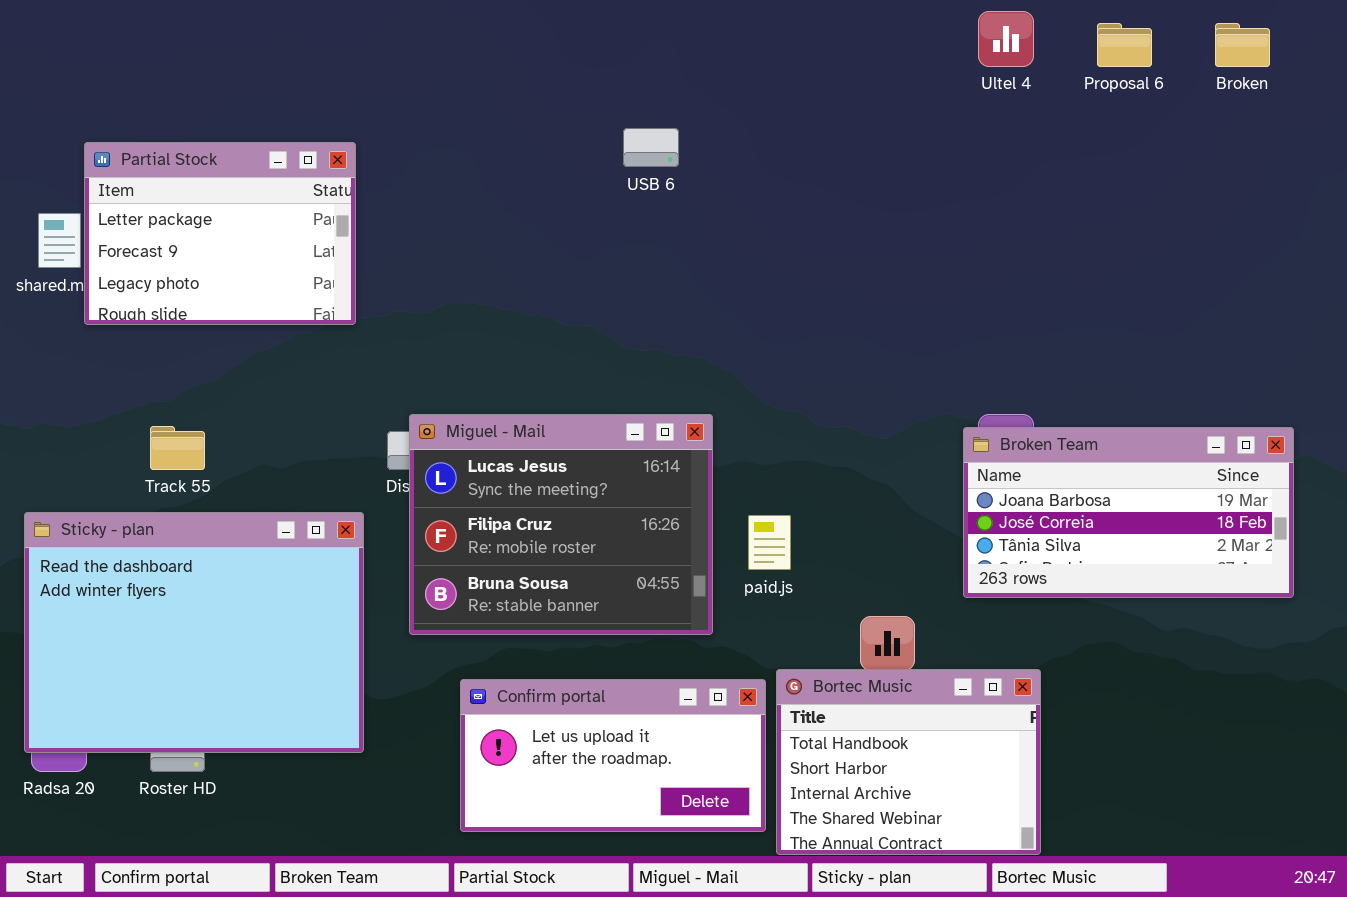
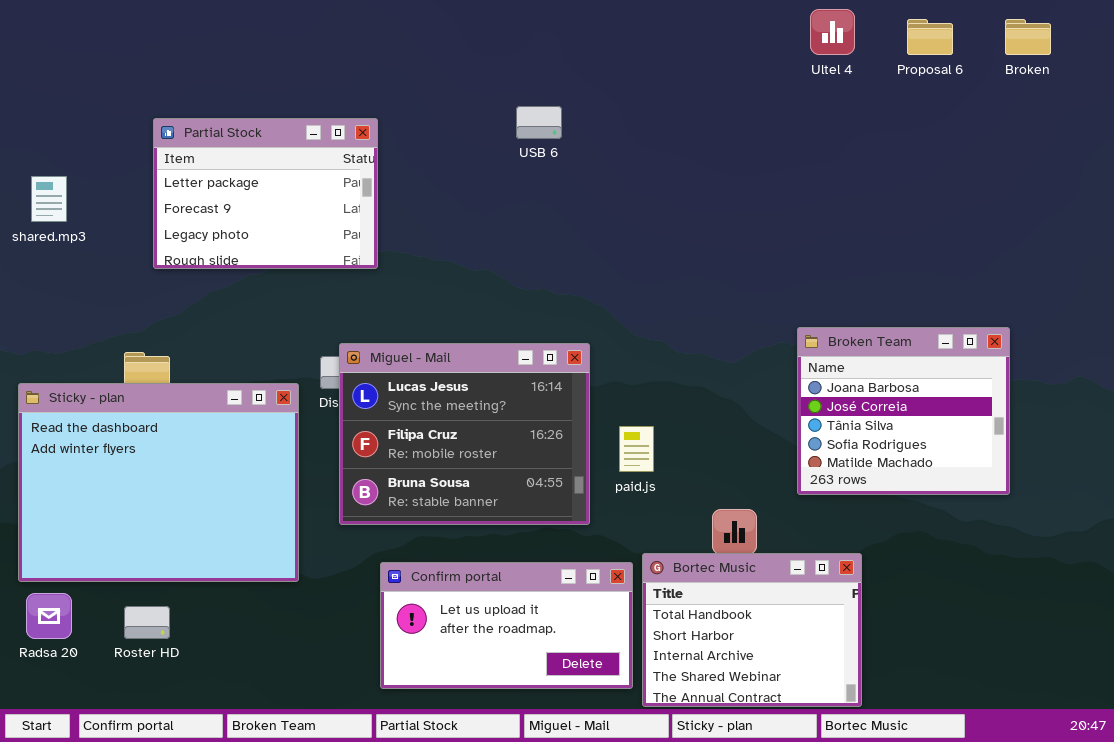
Partial Stock: [84,142,356,325] -> [153,118,378,269], moved
Broken Team: [963,427,1294,598] -> [797,327,1010,495], resized
Sticky - plan: [24,512,364,753] -> [18,383,299,582], moved

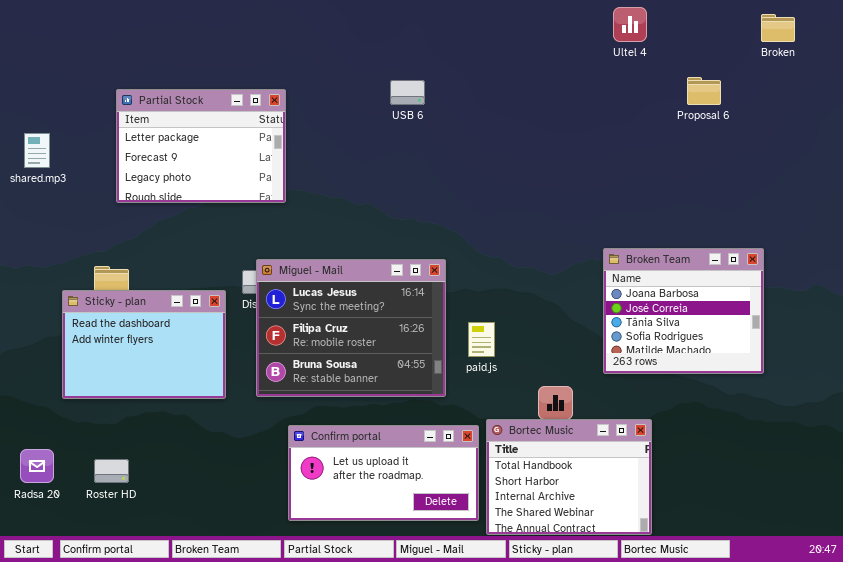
Proposal 6: [907,19,953,55] -> [687,77,721,105], moved
Sticky - plan: [18,383,299,582] -> [62,290,226,399], resized

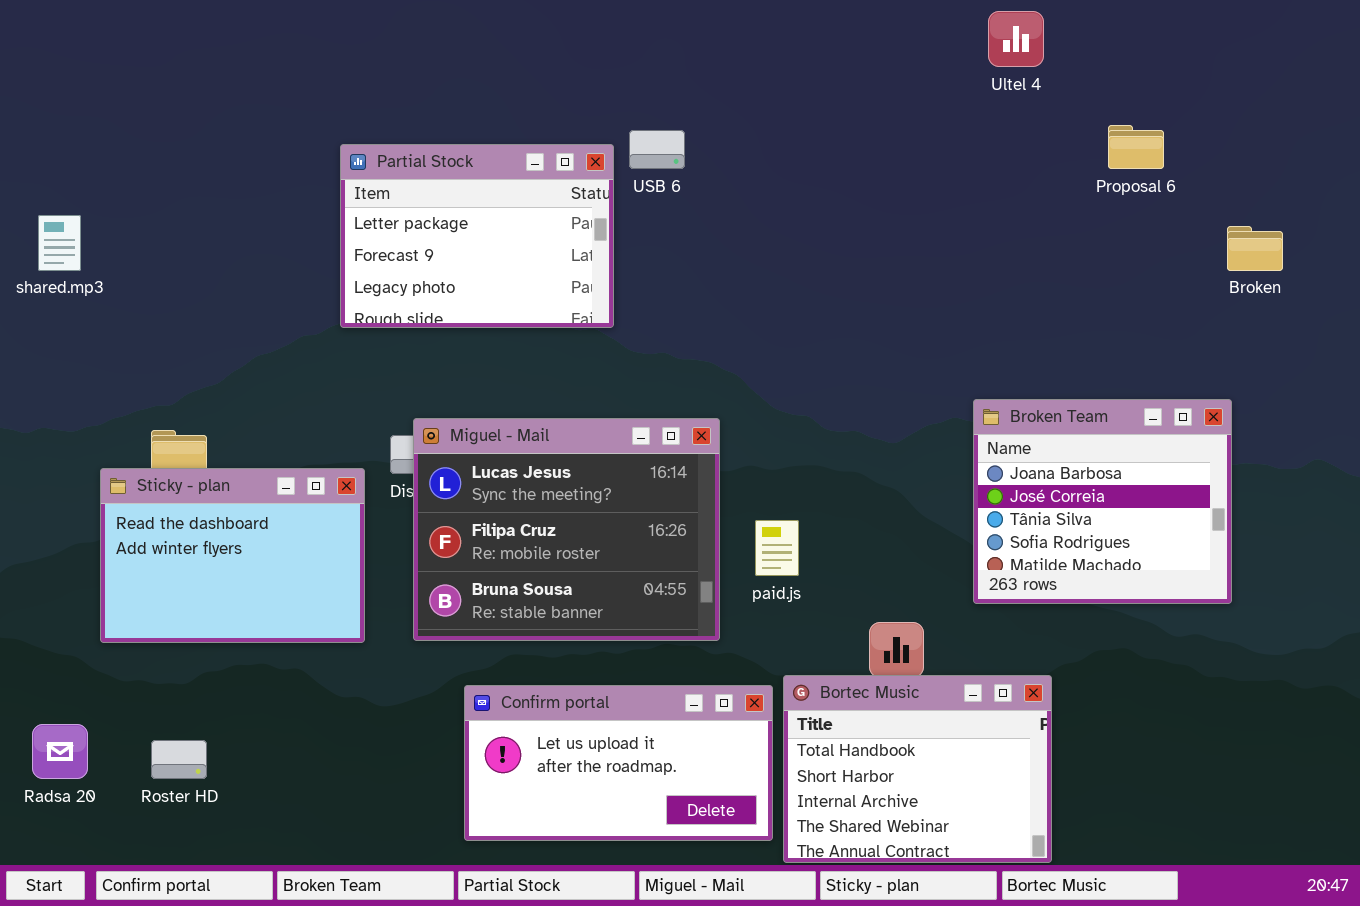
Broken: [761,14,795,42] -> [1227,226,1283,271], moved
Partial Stock: [116,89,286,203] -> [340,144,614,328], moved

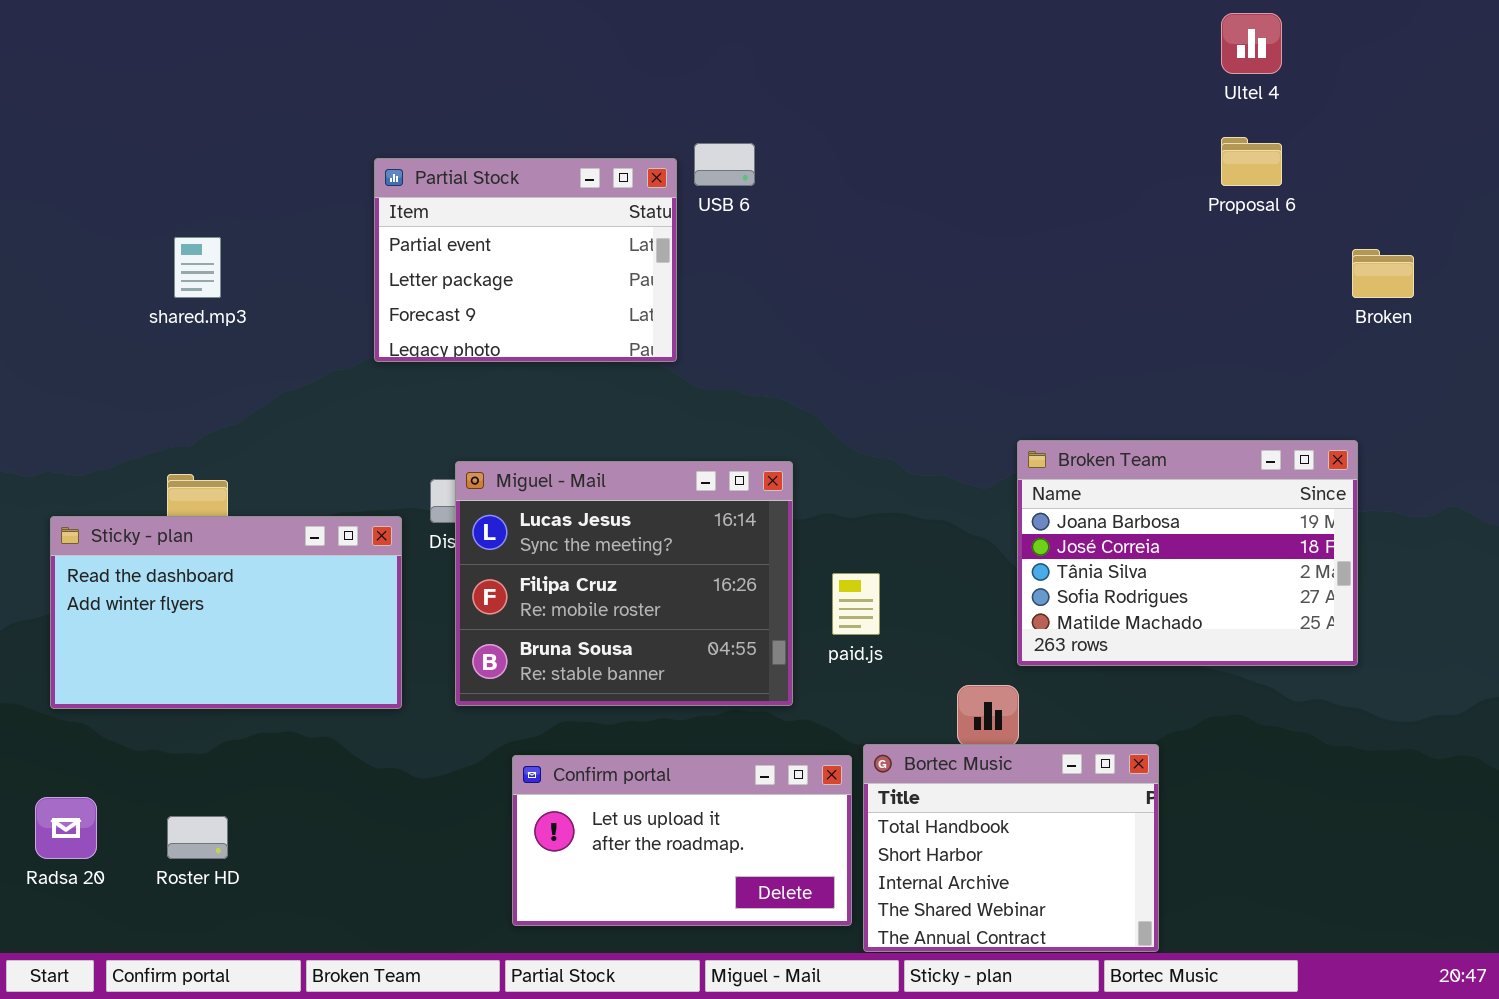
Ultel 4: [988,11,1044,67] -> [1221,13,1282,74], moved
Partial Stock: [340,144,614,328] -> [374,158,677,362], scrolled up 1 row
shared.mp3: [38,215,81,271] -> [174,237,221,298], moved
Broken Team: [973,399,1232,604] -> [1017,440,1358,666], resized
Sticky - plan: [100,468,365,643] -> [50,516,402,709], resized

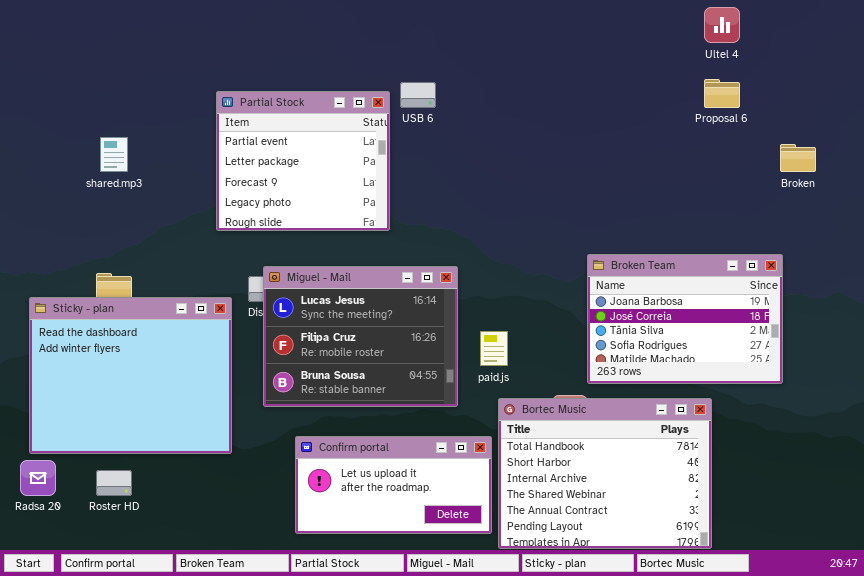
Partial Stock: [374,158,677,362] -> [216,91,390,231], resized
Sticky - plan: [50,516,402,709] -> [29,297,232,454], resized
Bortec Music: [863,744,1159,952] -> [498,398,712,549], resized

